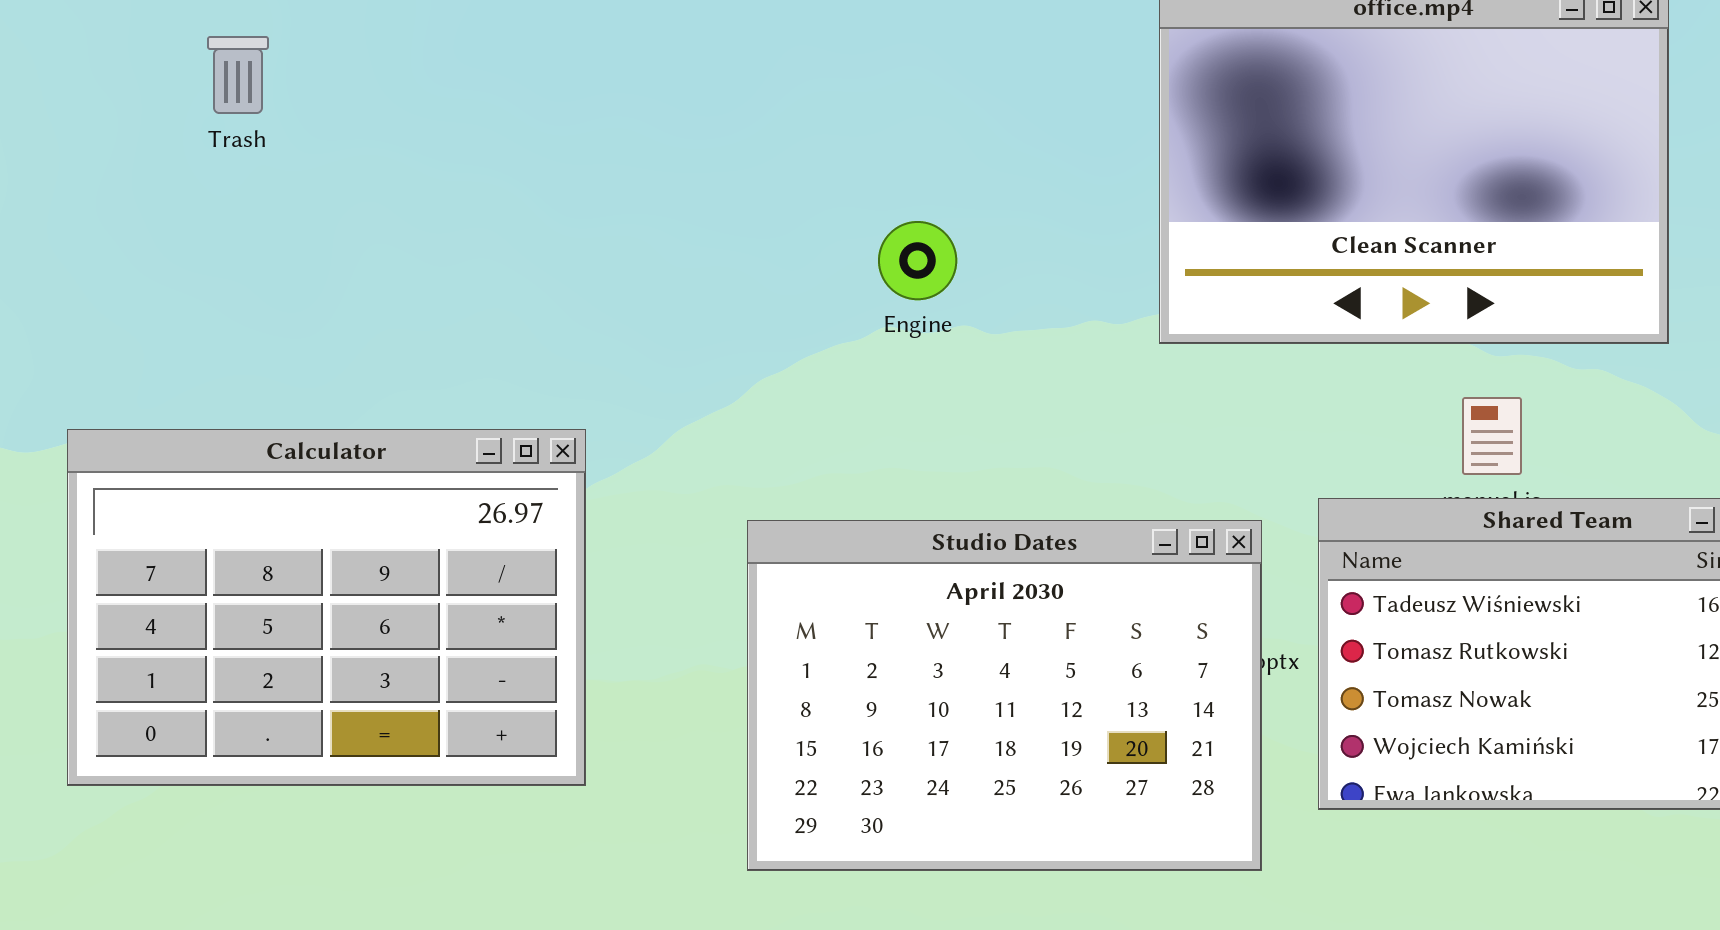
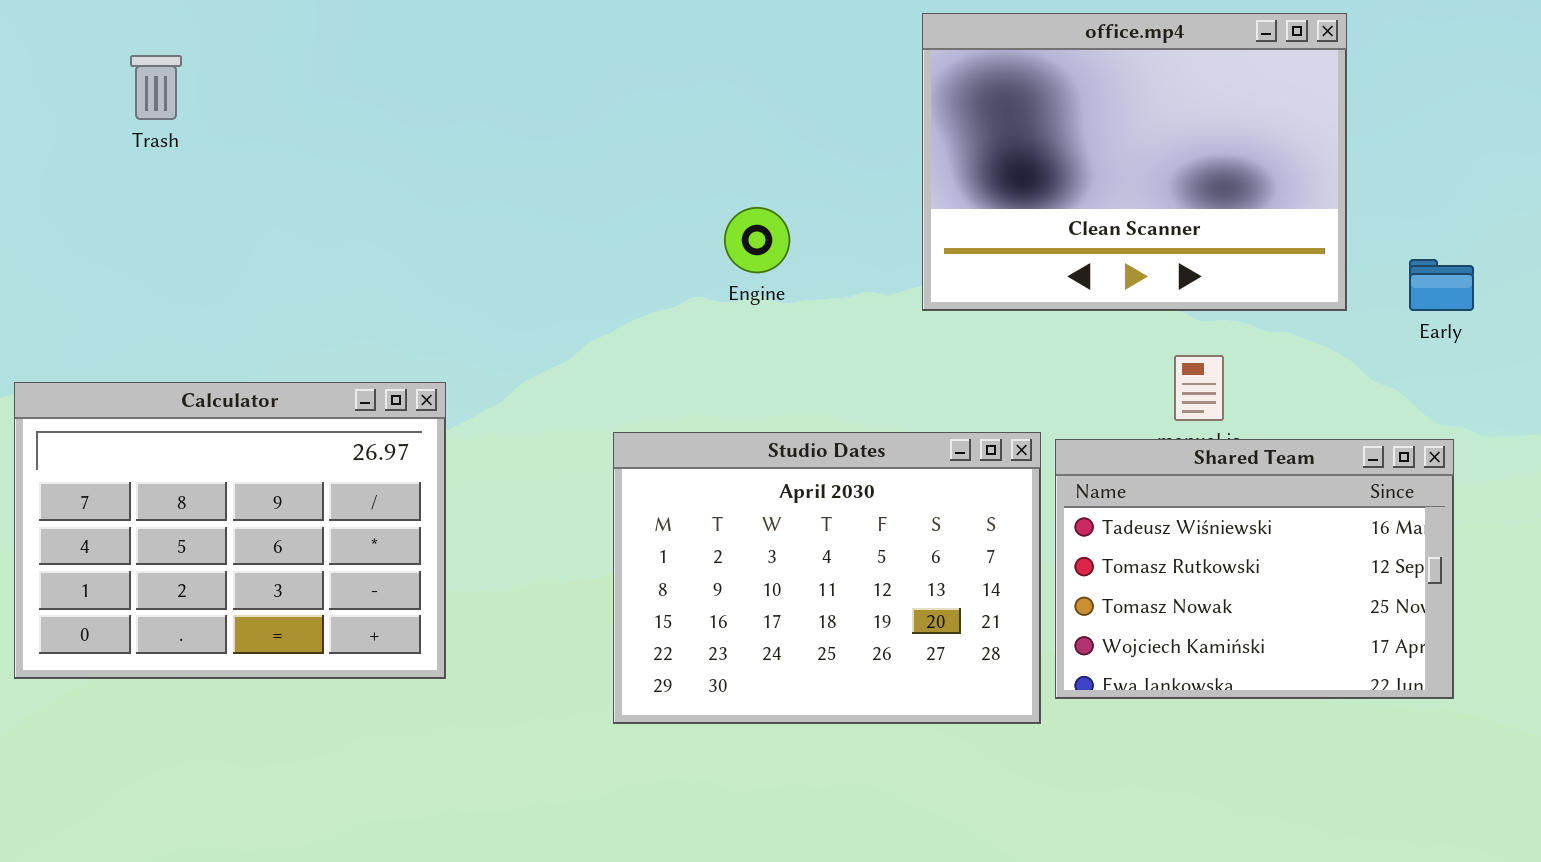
Engine: [878,221,957,300] -> [724,207,790,273], moved
Studio Dates: [747,520,1262,871] -> [613,432,1041,724], moved

